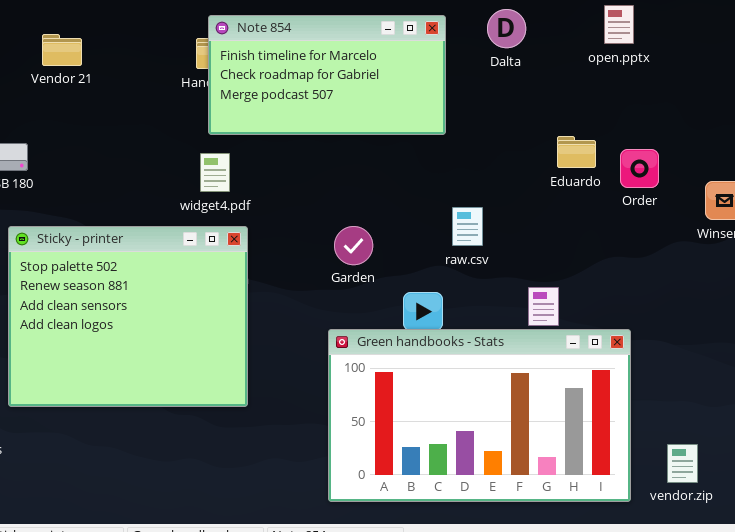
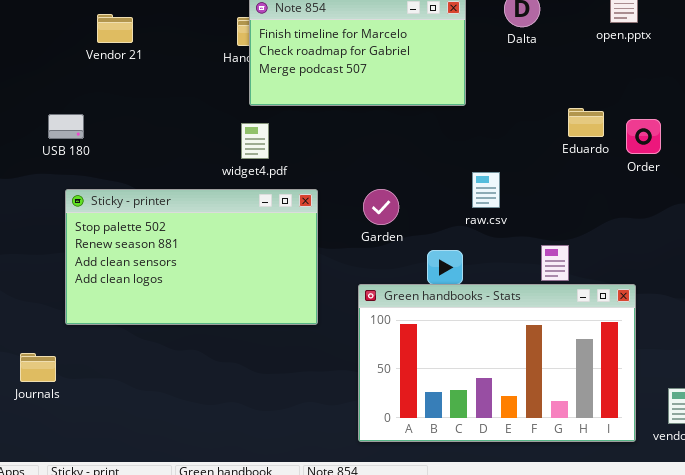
Sticky - printer: [8,226,248,407] -> [65,189,318,325], resized

